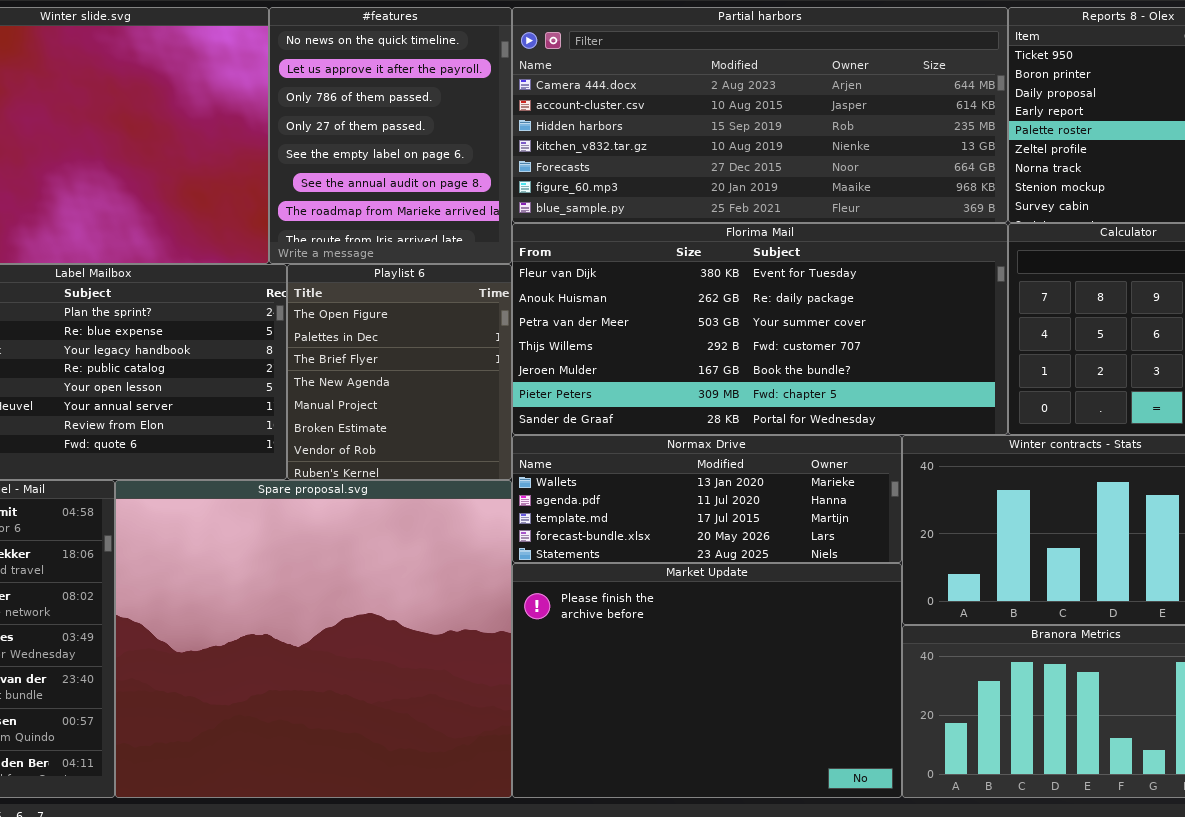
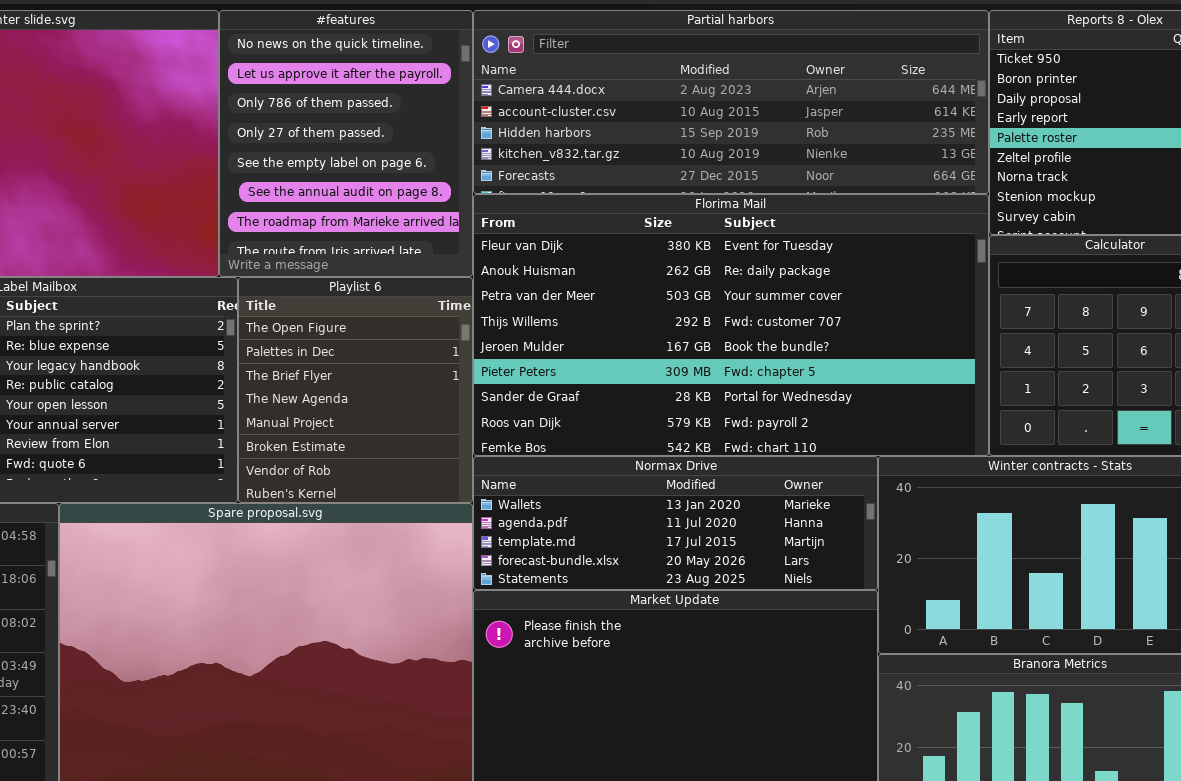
Partial harbors: [512,7,1008,223] -> [473,10,989,194], resized
Florima Mail: [512,223,1008,435] -> [473,194,989,456], resized

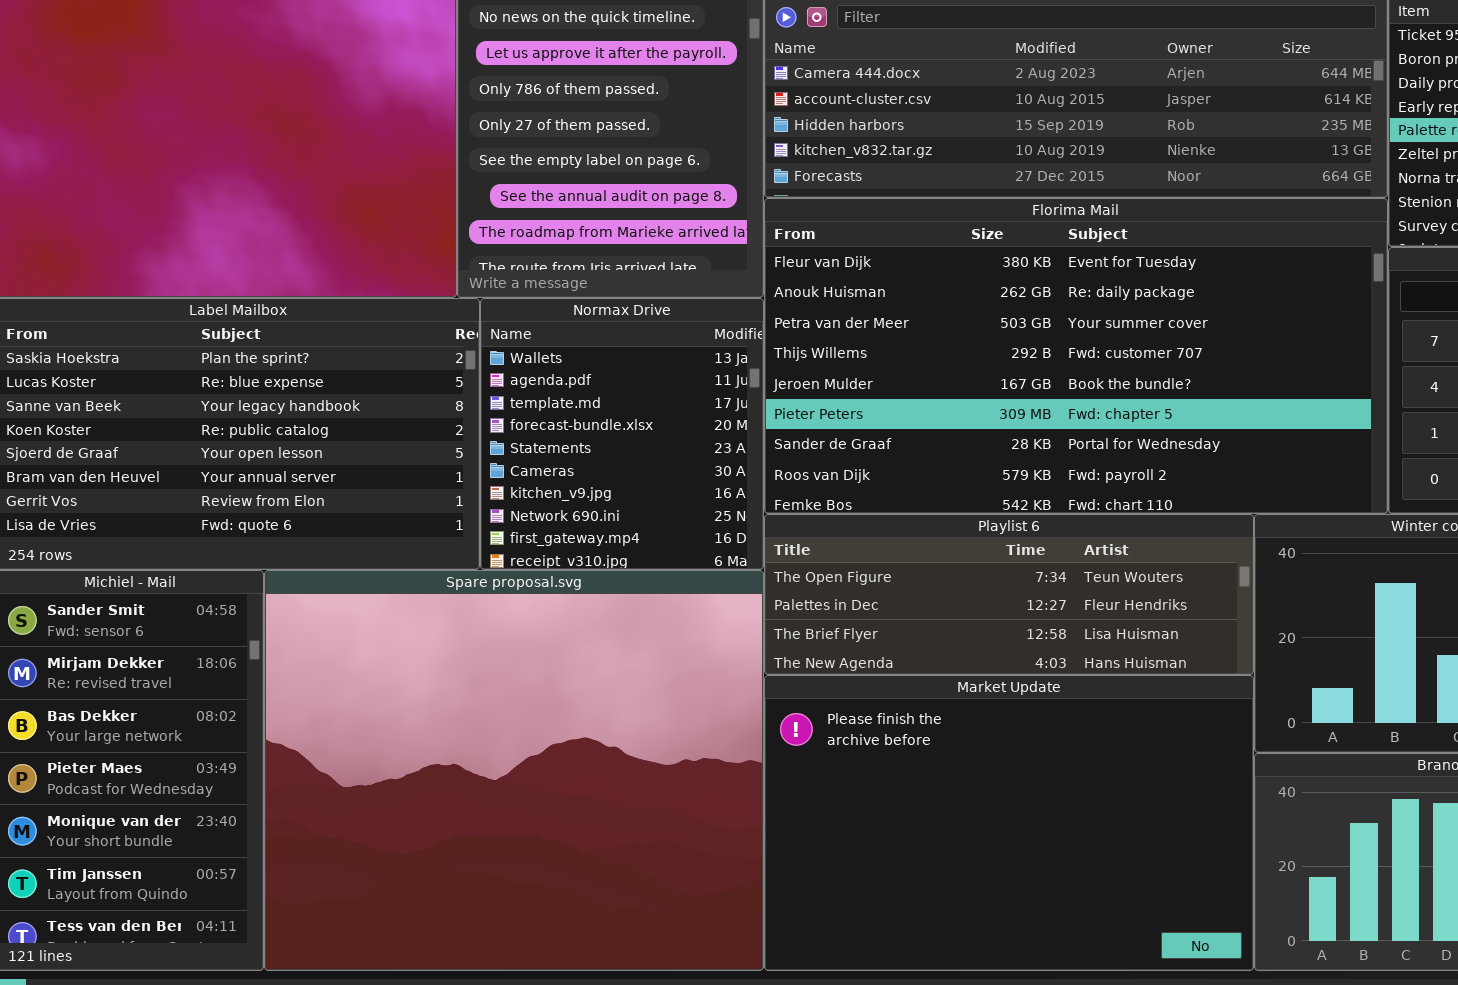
Playlist 6: [238,277,473,503] -> [764,514,1254,675], moved, resized
Normax Drive: [473,456,878,590] -> [480,298,764,570], moved, resized

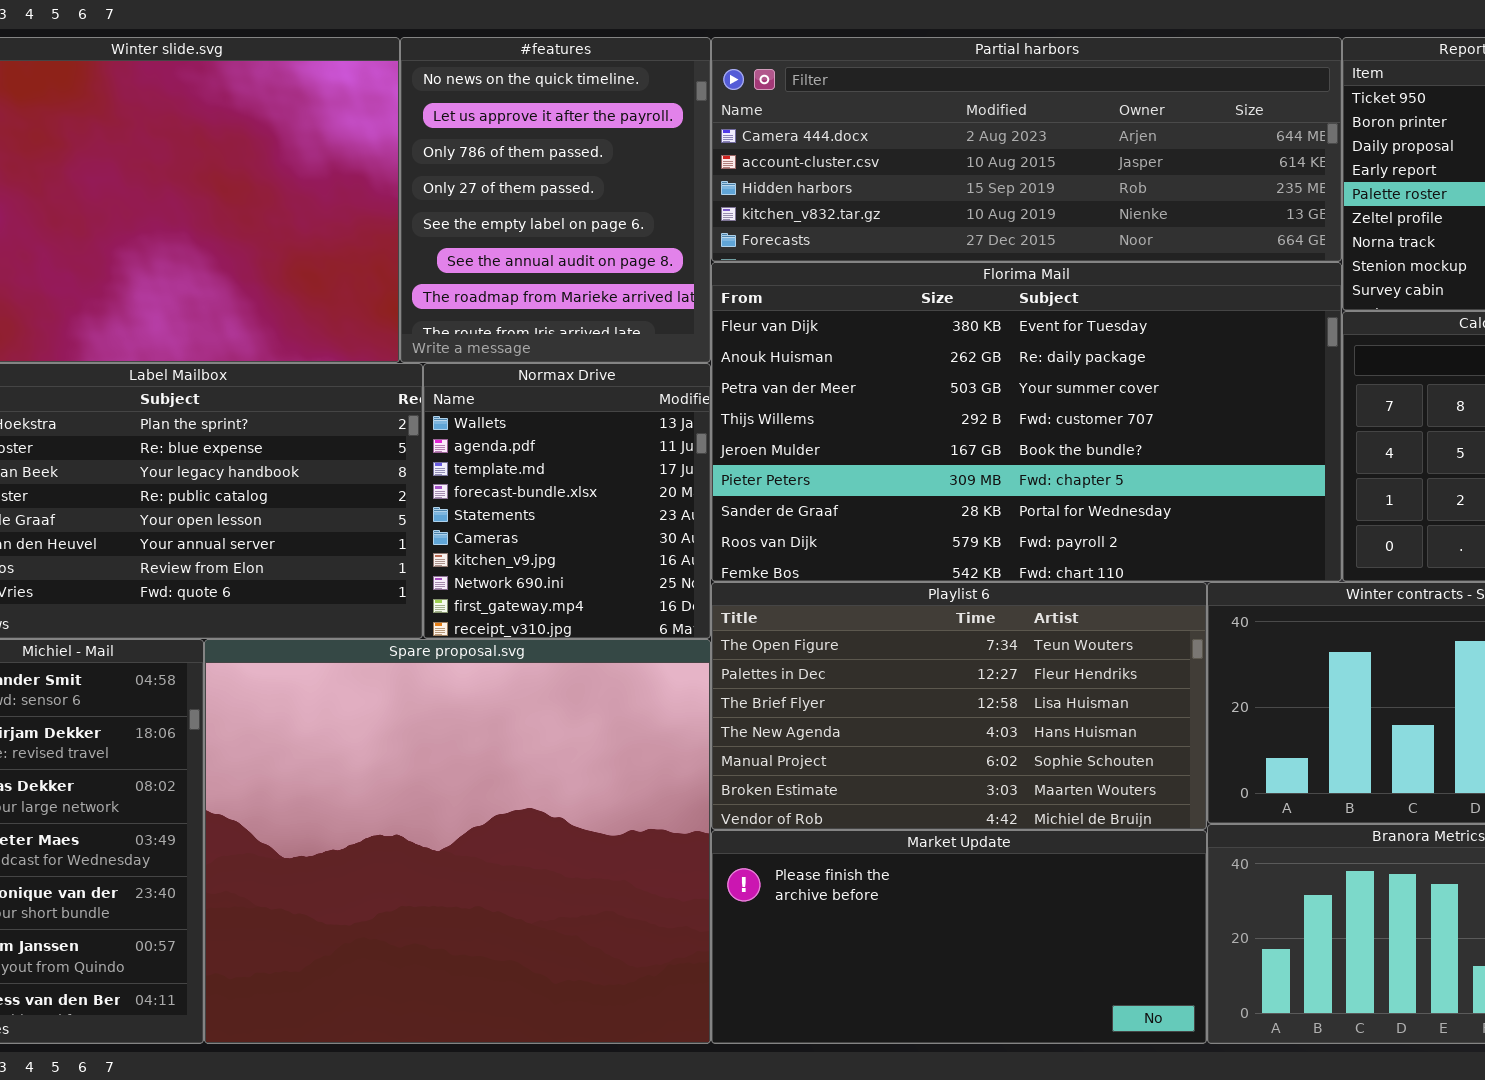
Playlist 6: [764,514,1254,675] -> [711,582,1207,830], resized
Market Update: [764,675,1254,971] -> [711,830,1207,1044], resized

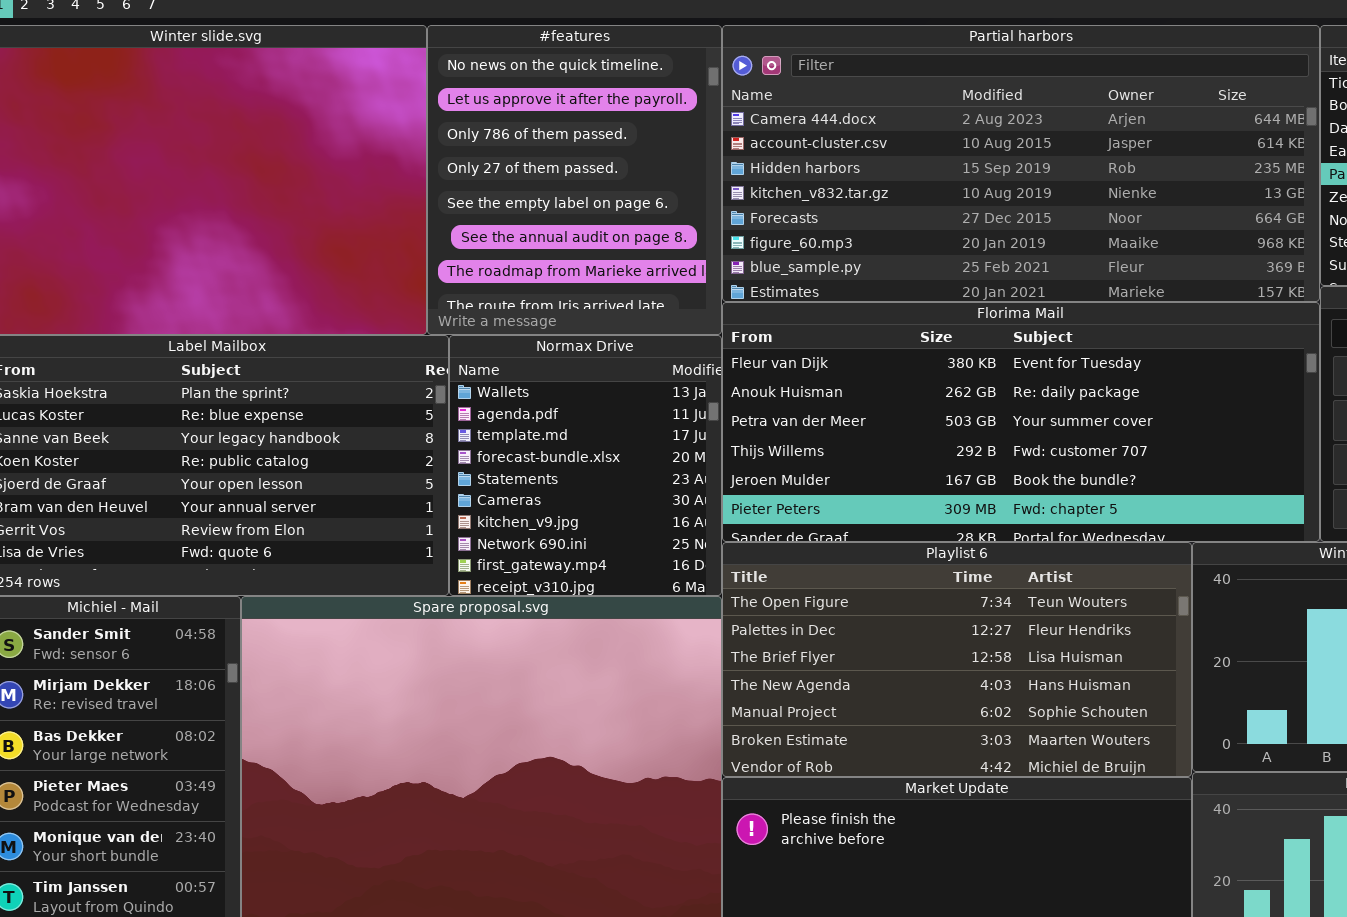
Partial harbors: [711,37,1342,262] -> [722,25,1320,302], resized
Florima Mail: [711,262,1342,582] -> [722,302,1320,542], resized

